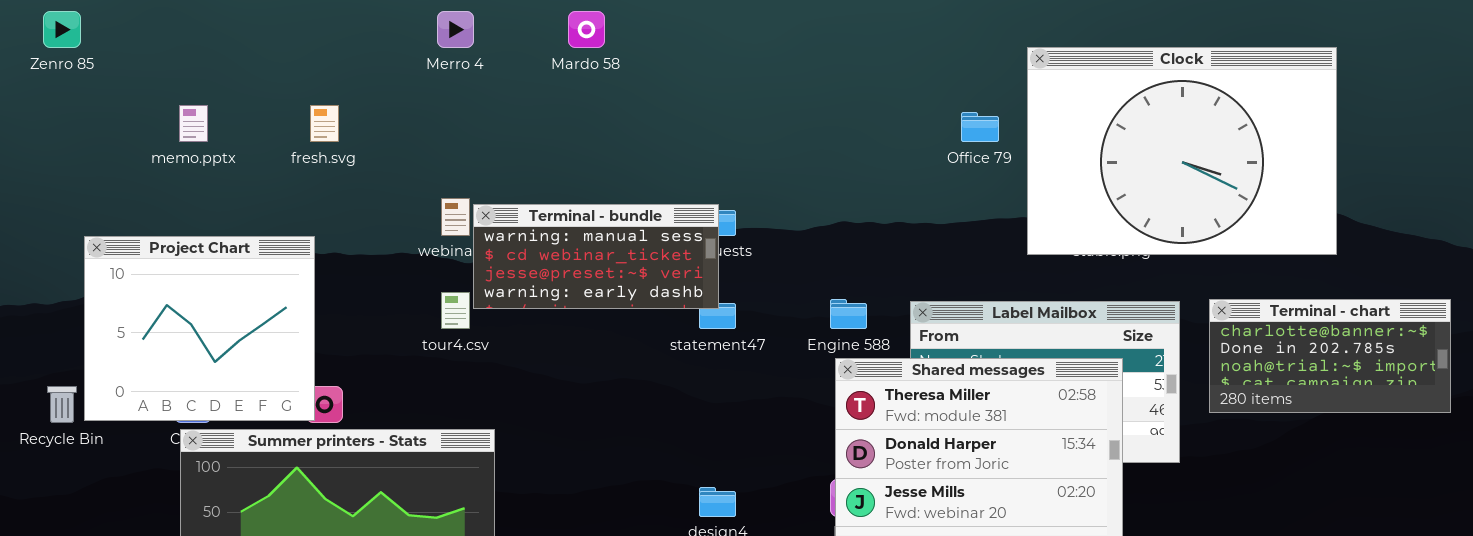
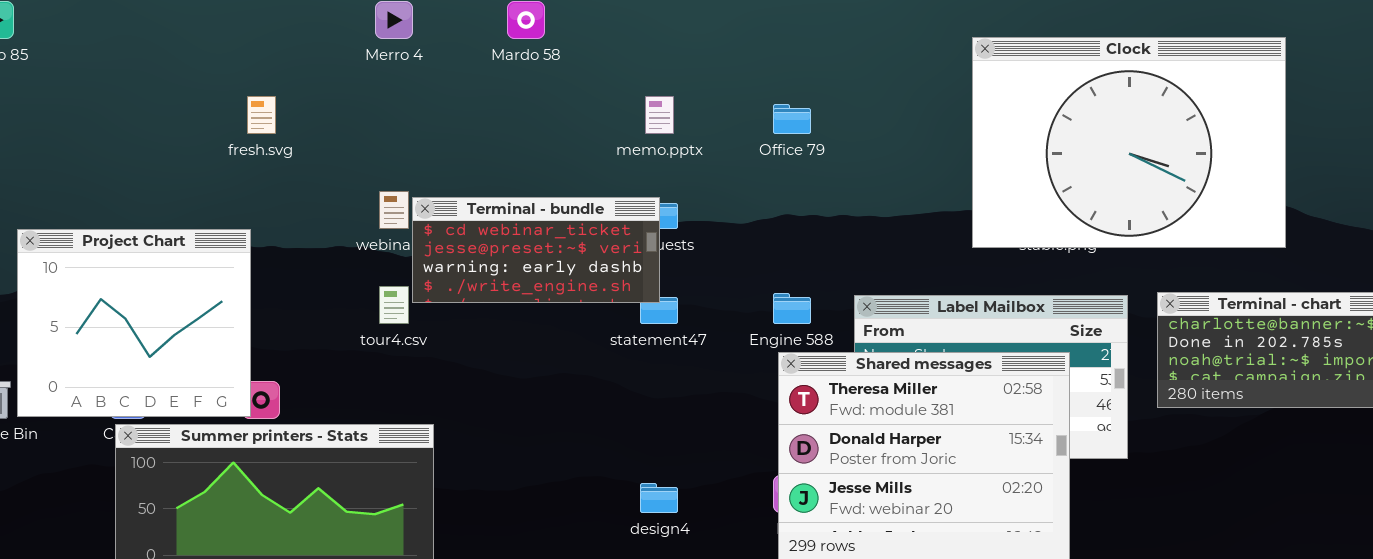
memo.pptx: [179,105,208,142] -> [645,96,674,134], moved
Office 79: [961,112,999,142] -> [773,104,811,134], moved
Terminal - bundle: [473,204,719,309] -> [412,197,660,303], scrolled down 1 row

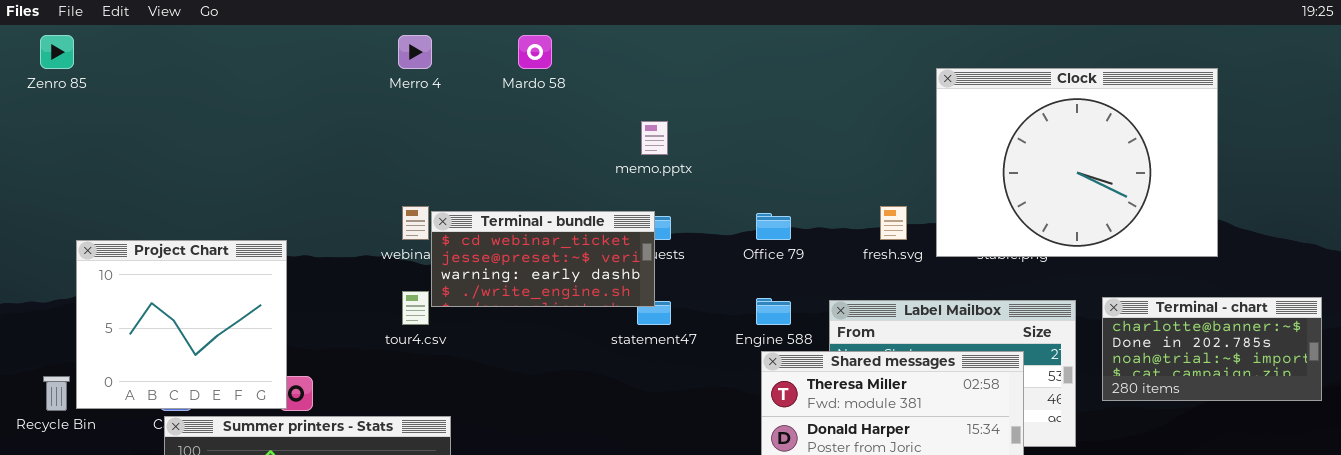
fresh.svg: [247,96,276,134] -> [880,206,907,240], moved
Office 79: [773,104,811,134] -> [756,213,791,240], moved

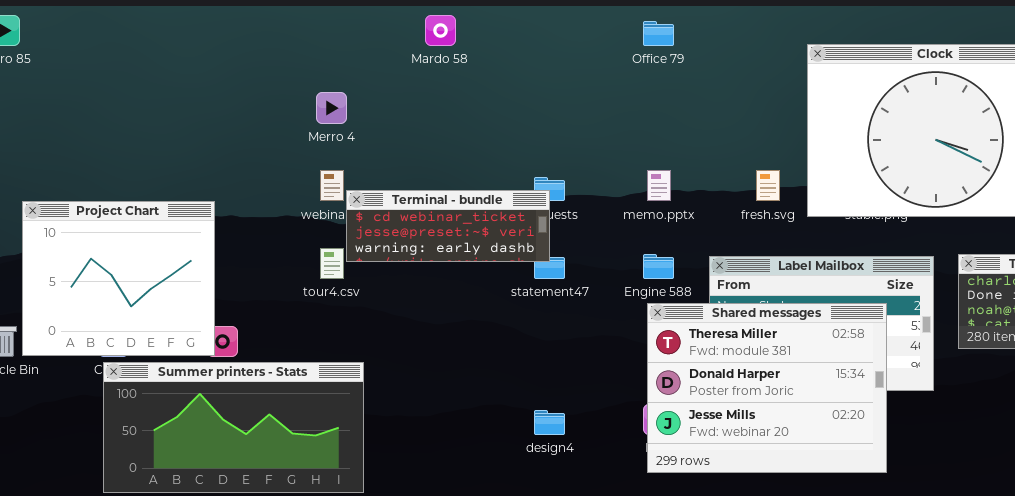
Merro 4: [398,35,432,69] -> [316,92,347,124], moved
memo.pptx: [641,121,668,155] -> [647,170,671,201], moved
Terminal - bundle: [431,211,655,307] -> [346,190,550,262], resized
Office 79: [756,213,791,240] -> [643,21,674,46], moved

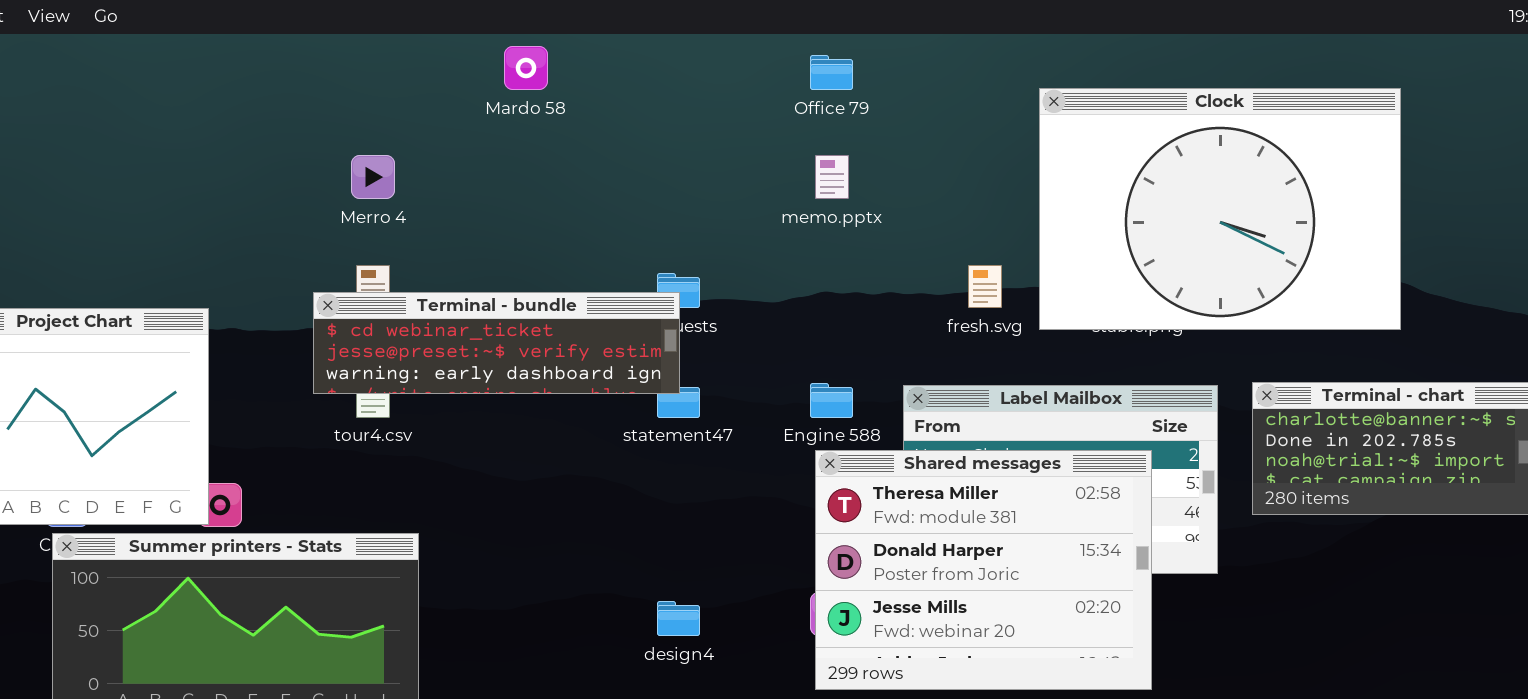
memo.pptx: [647,170,671,201] -> [815,155,849,199], moved
Terminal - bundle: [346,190,550,262] -> [313,292,680,394], resized

